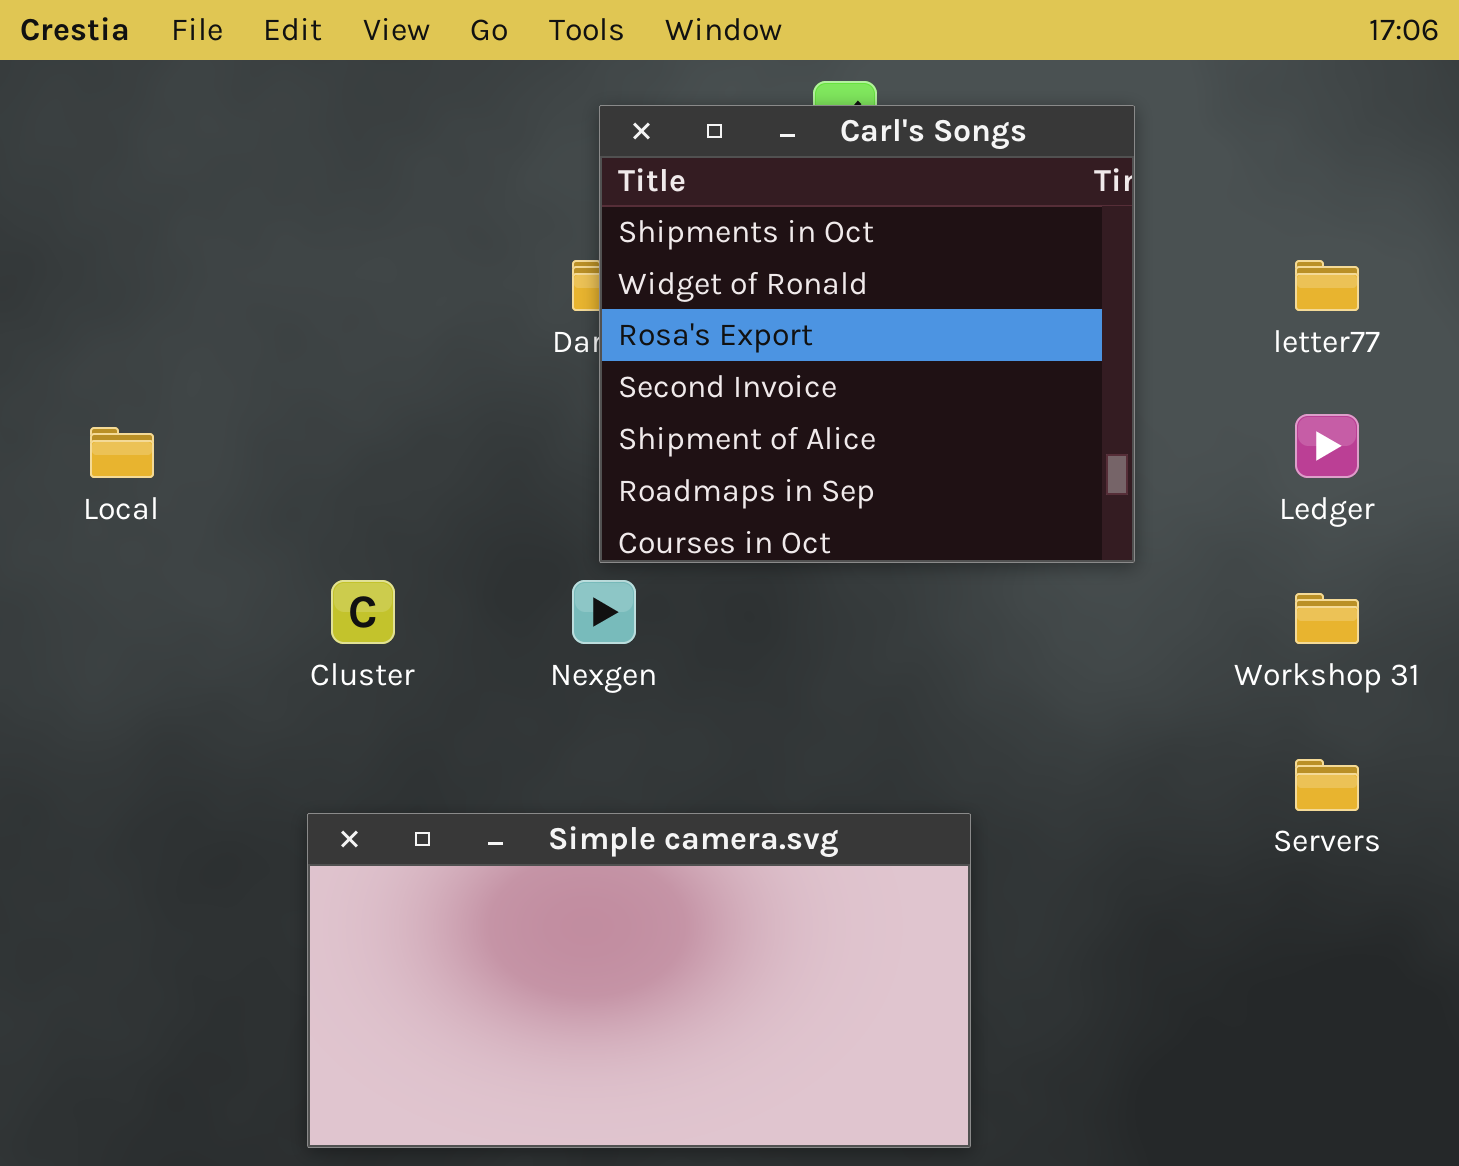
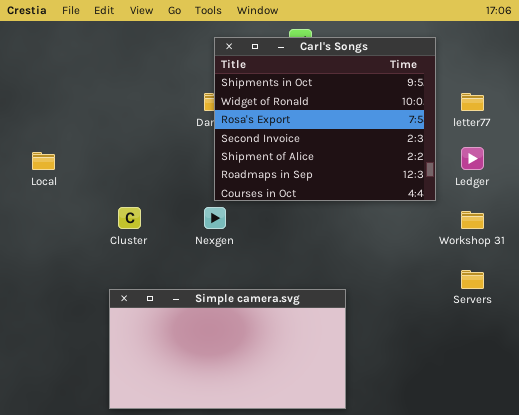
Carl's Songs: [599,105,1135,563] -> [214,37,436,201], resized

